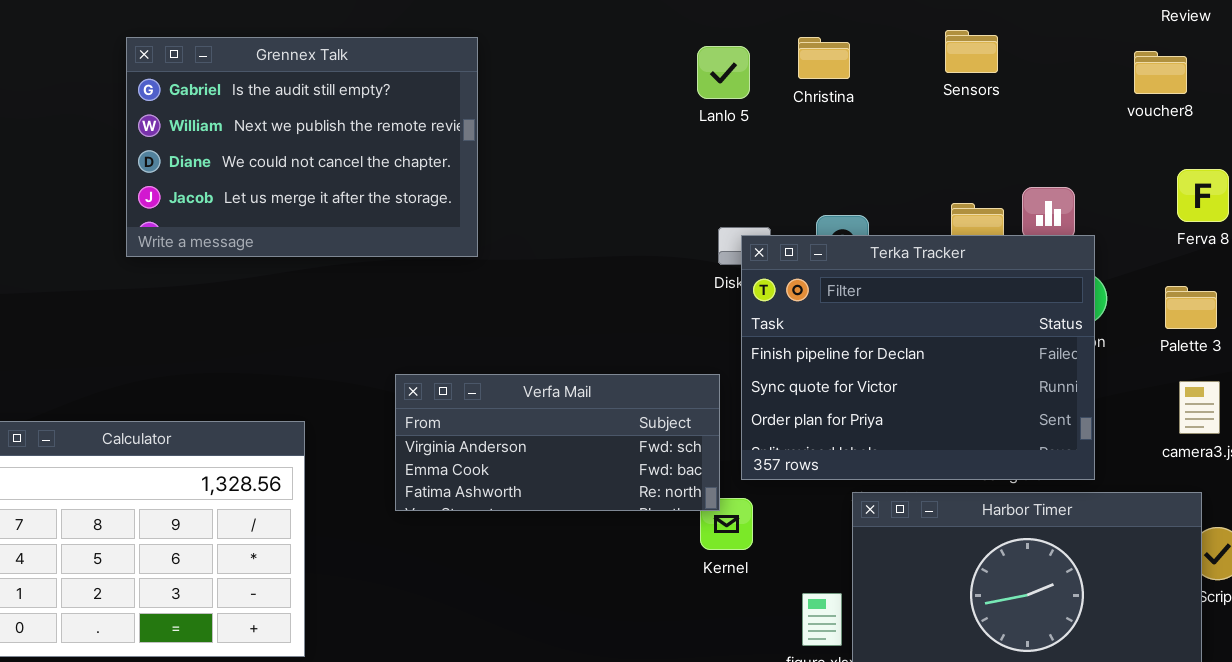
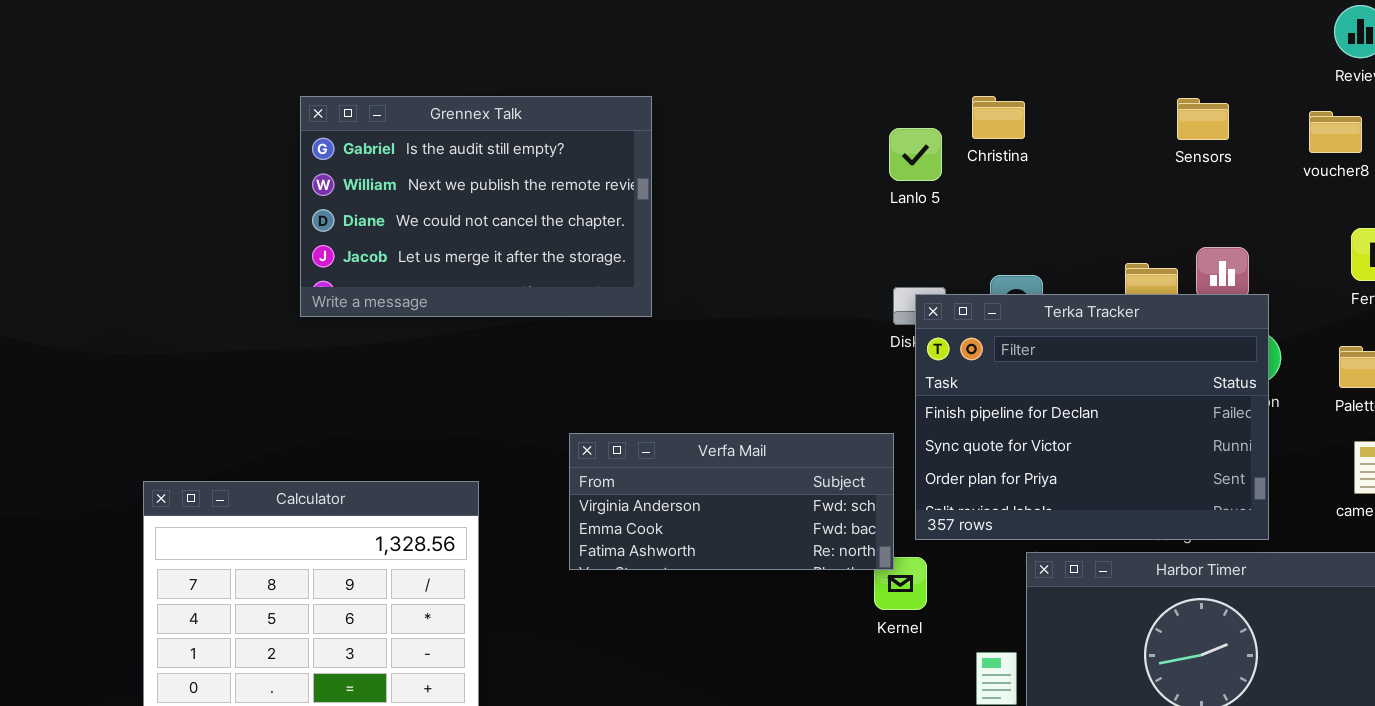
Sensors: [945,30,998,73] -> [1177,98,1229,140], moved
Lanlo 5: [697,46,750,99] -> [889,128,942,181], moved

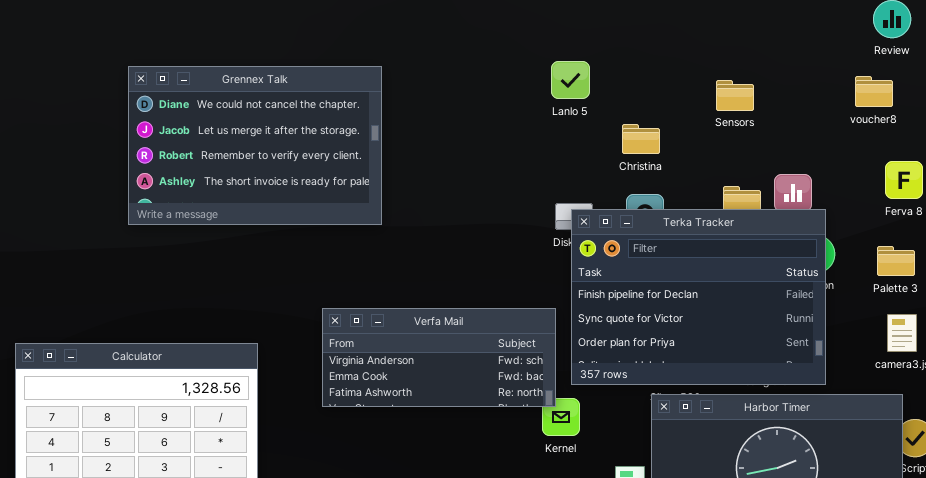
Grennex Talk: [300,96,652,317] -> [128,66,382,225], scrolled down 2 rows
Christina: [972,96,1025,139] -> [622,124,660,154], moved
Sensors: [1177,98,1229,140] -> [716,80,754,111], moved
Lanlo 5: [889,128,942,181] -> [551,61,590,99], moved

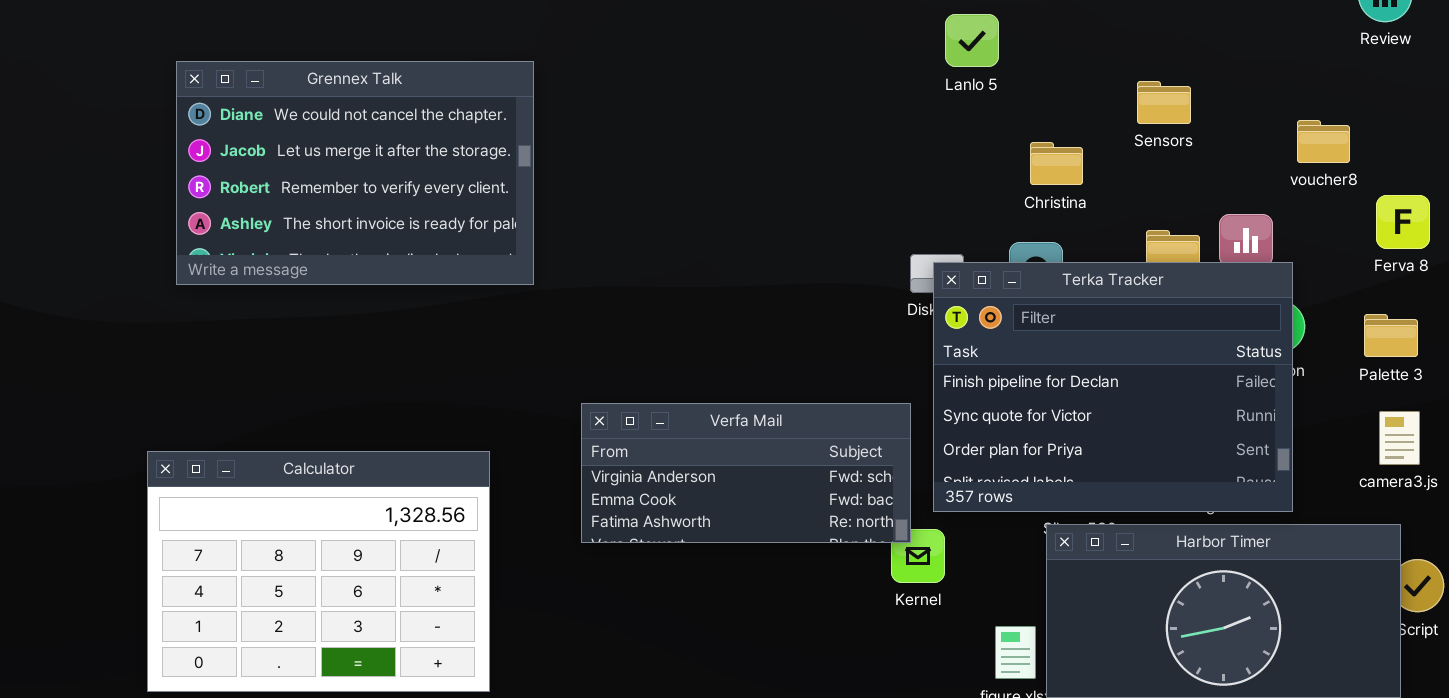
Lanlo 5: [551,61,590,99] -> [945,14,999,67], moved
Grennex Talk: [128,66,382,225] -> [176,61,534,285], moved
voucher8: [855,76,893,107] -> [1297,120,1350,163], moved
Christina: [622,124,660,154] -> [1030,142,1083,185], moved

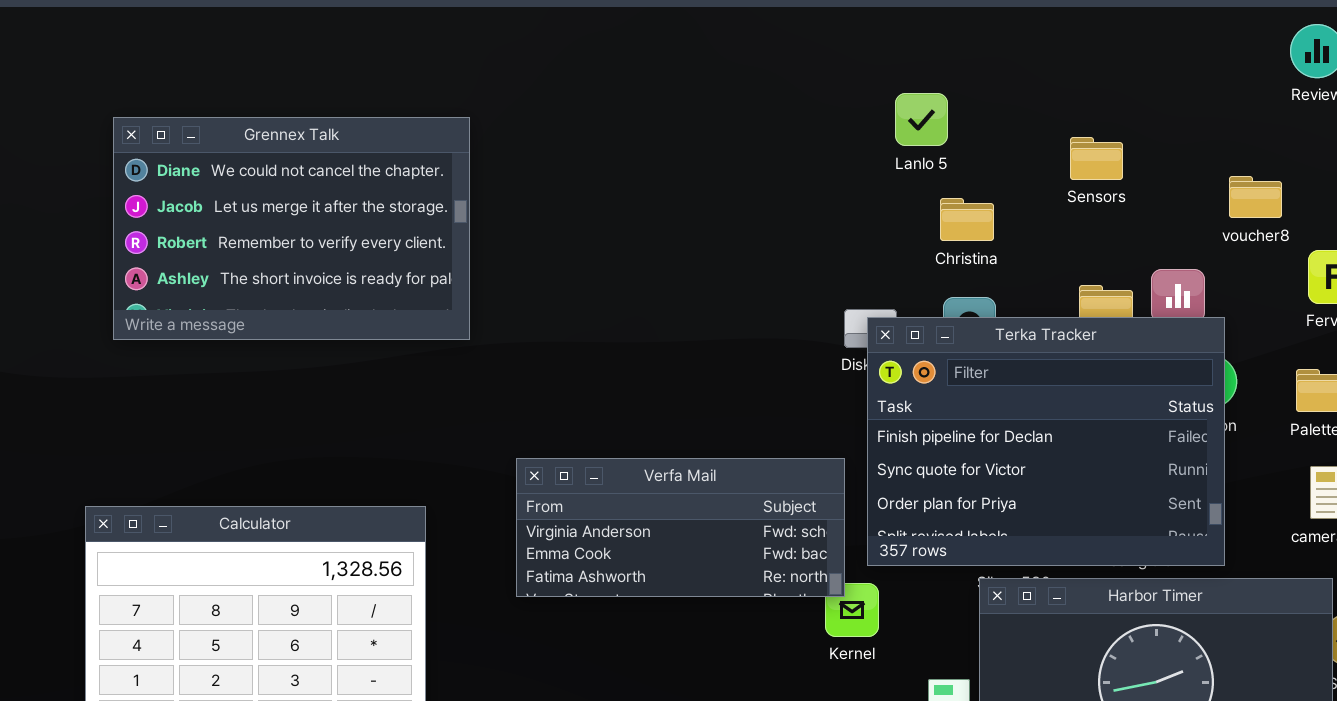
Lanlo 5: [945,14,999,67] -> [895,93,948,146], moved
Christina: [1030,142,1083,185] -> [940,198,994,241], moved

